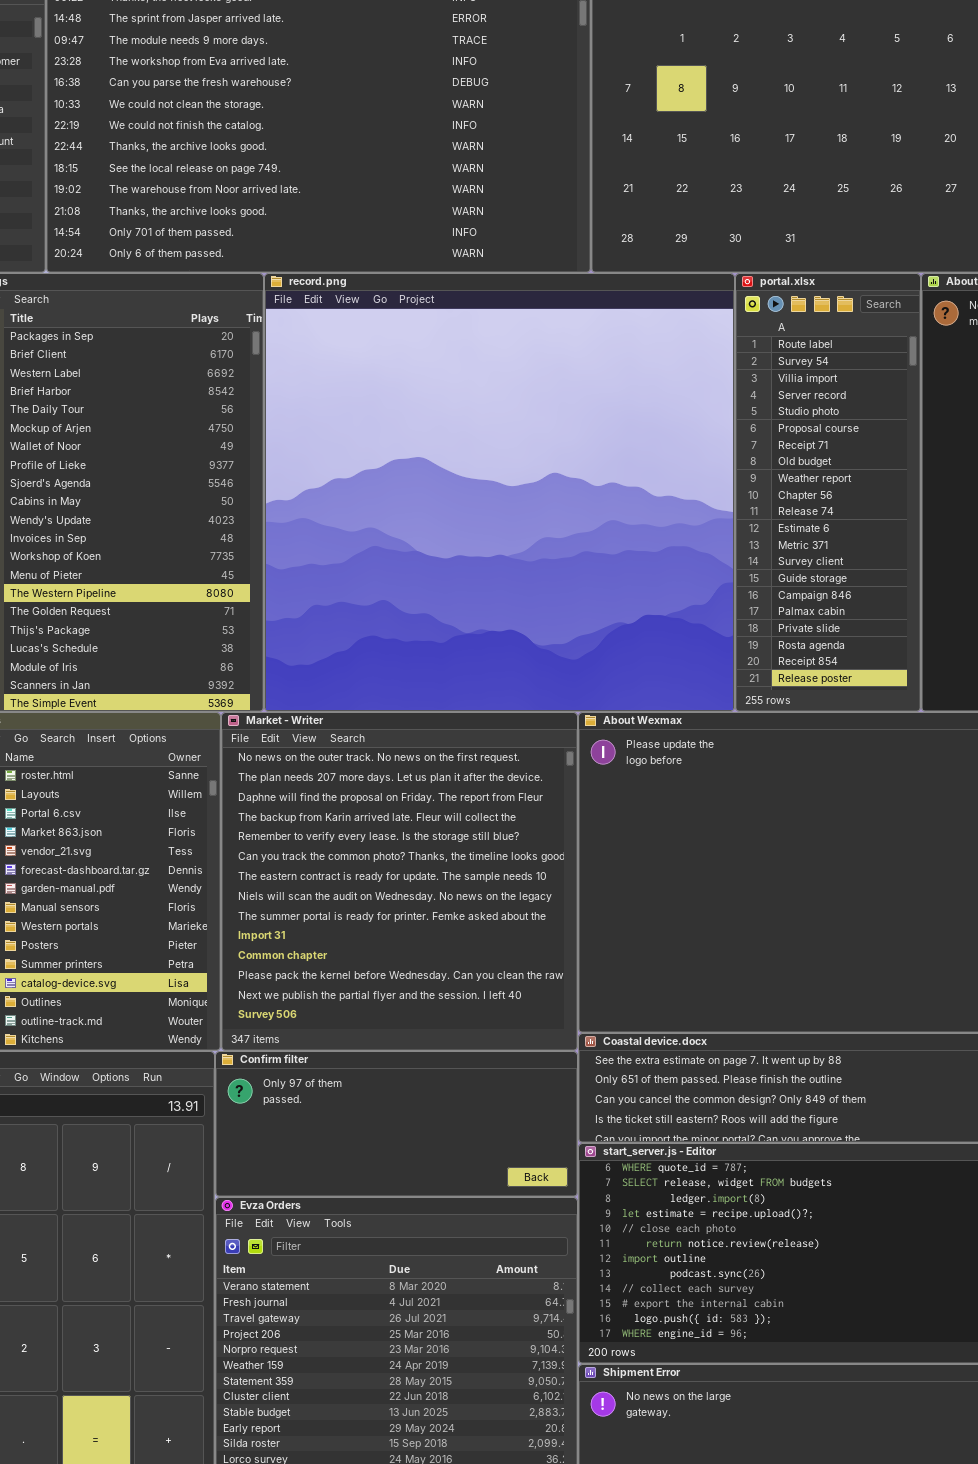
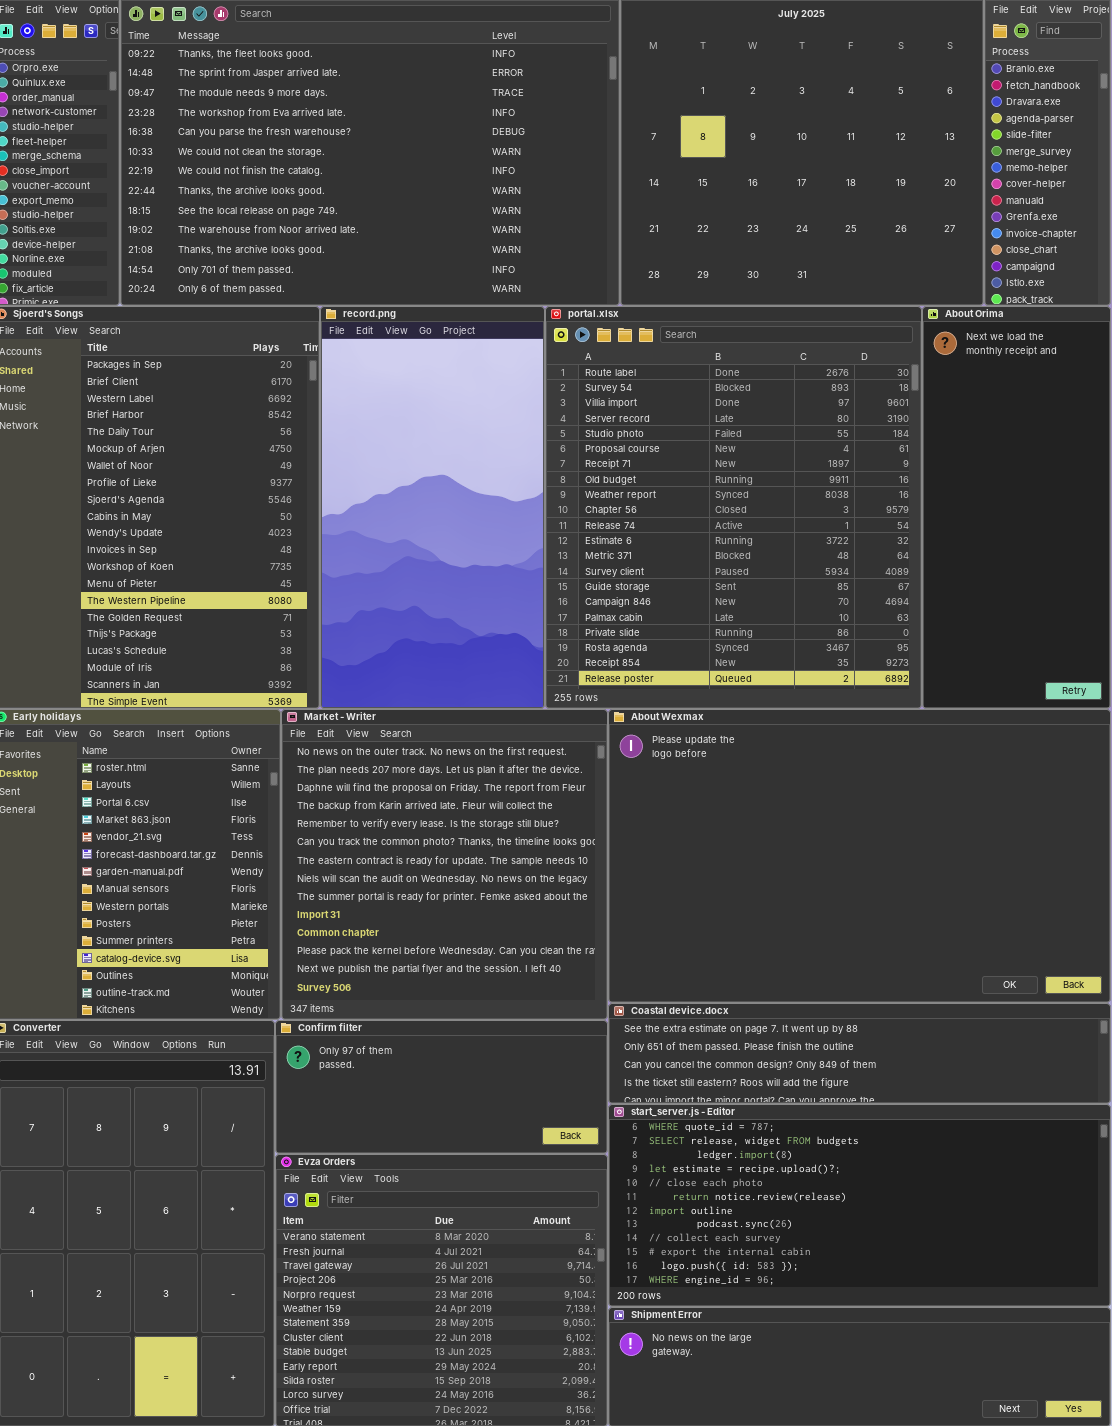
record.png: [264,273,735,712] -> [320,306,545,709], resized
portal.xlsx: [735,273,921,712] -> [545,306,922,709], resized

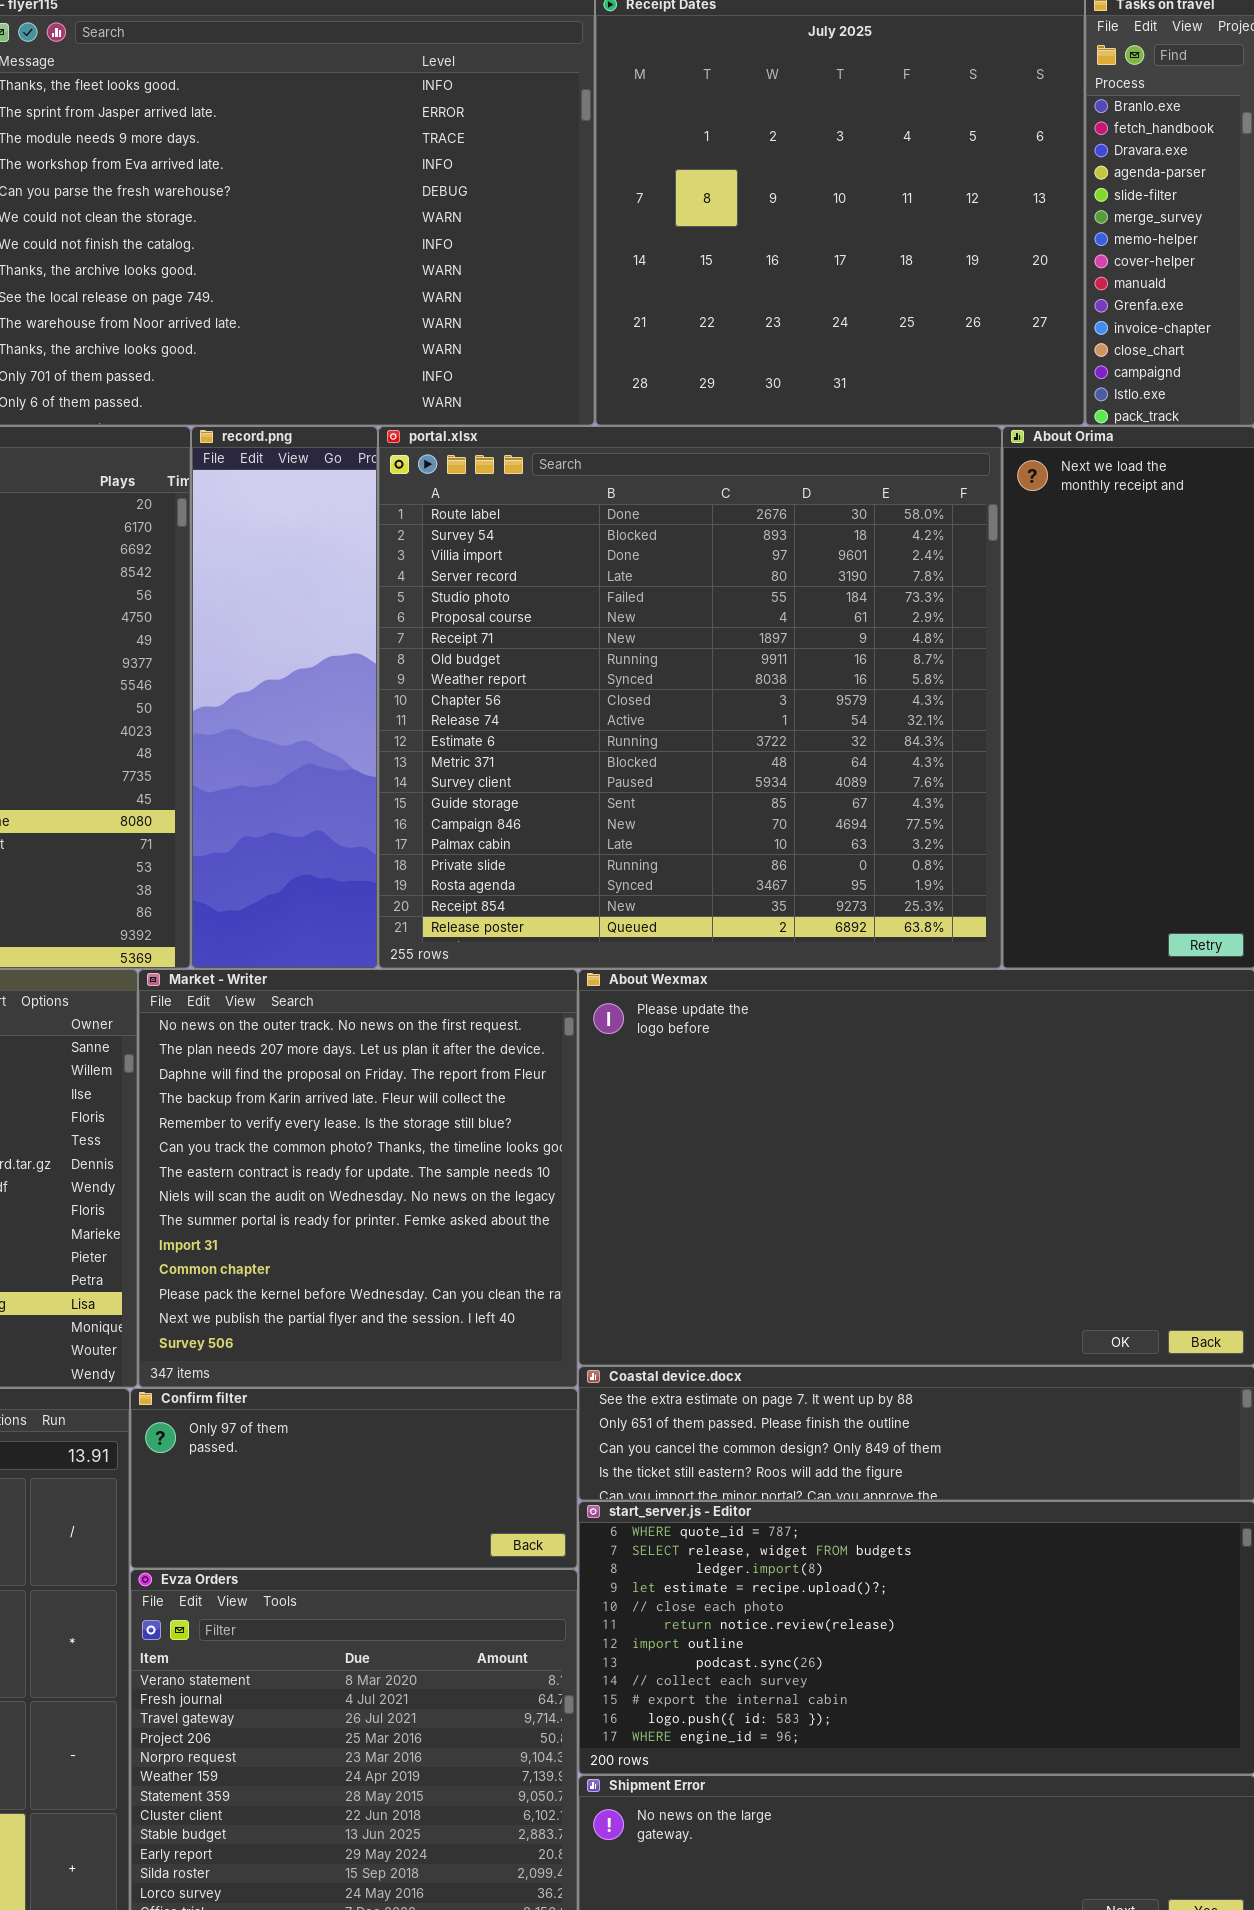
record.png: [320,306,545,709] -> [191,426,378,969], resized
portal.xlsx: [545,306,922,709] -> [378,426,1002,969], resized

